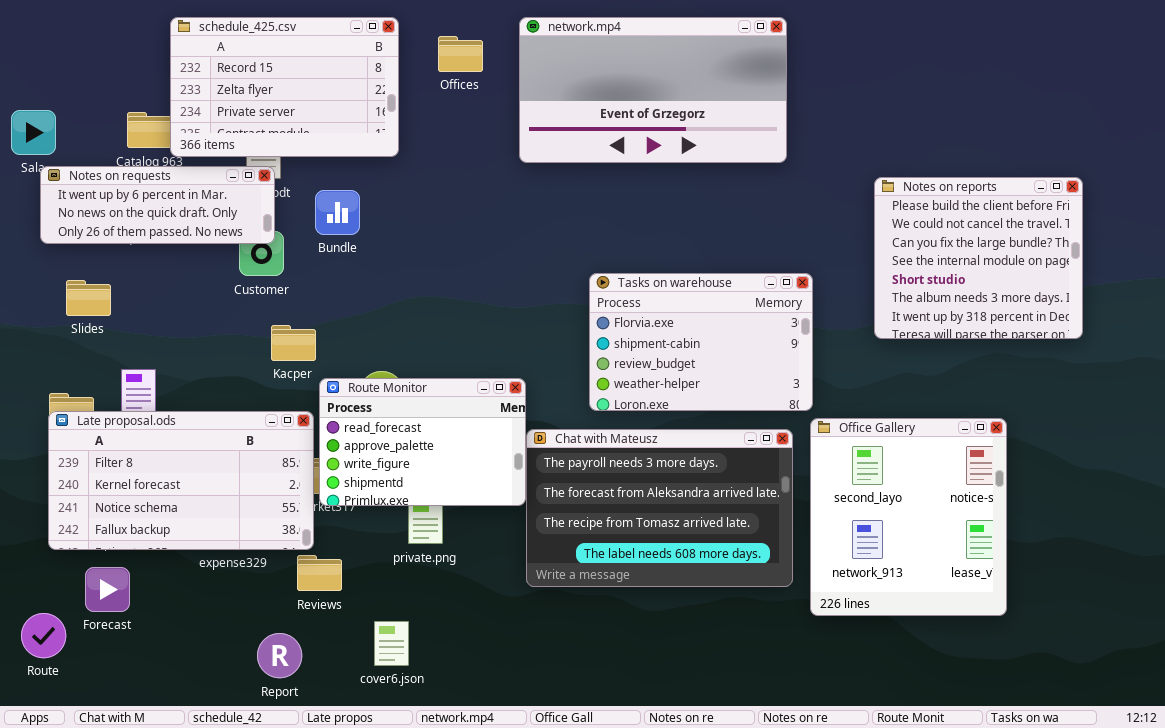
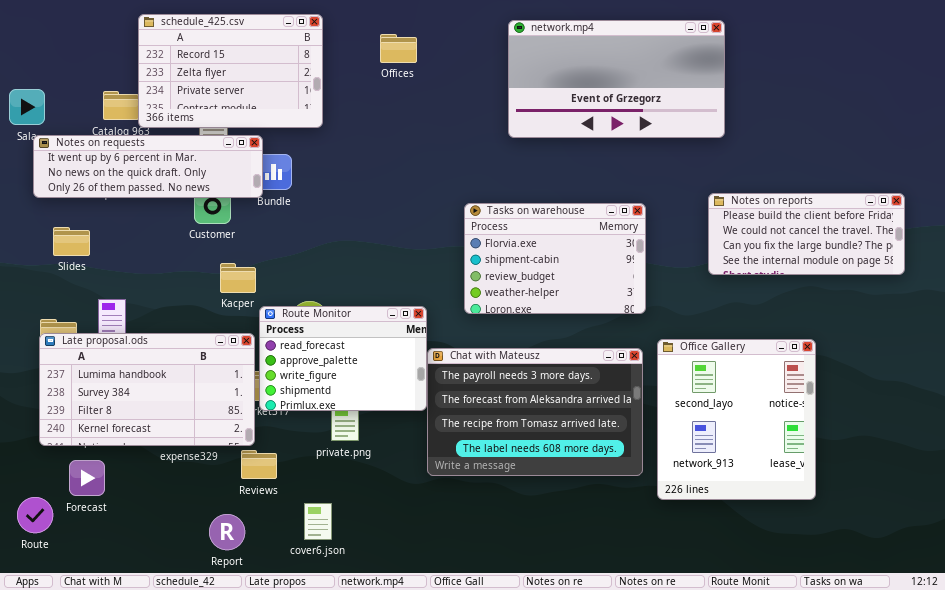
network.mp4: [519,17,787,163] -> [508,20,725,138], moved
Offices: [438,36,483,72] -> [380,34,417,63], moved
Notes on requests: [40,166,275,244] -> [33,135,263,198], resized
Notes on reports: [874,177,1083,339] -> [708,193,905,275], resized
Tasks on warehouse: [589,273,813,411] -> [464,203,646,314], moved
Late proposal.ods: [48,411,314,550] -> [39,333,255,446], scrolled up 2 rows

